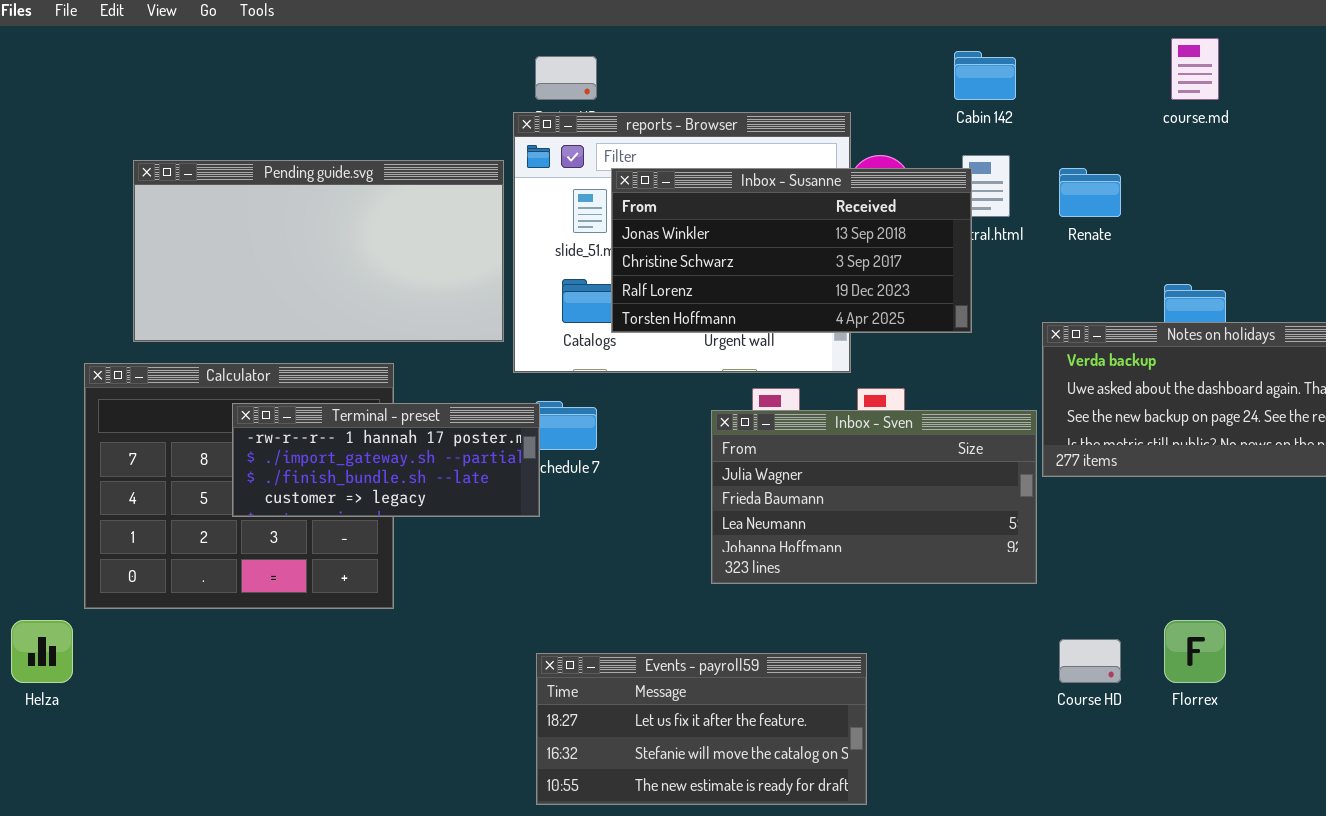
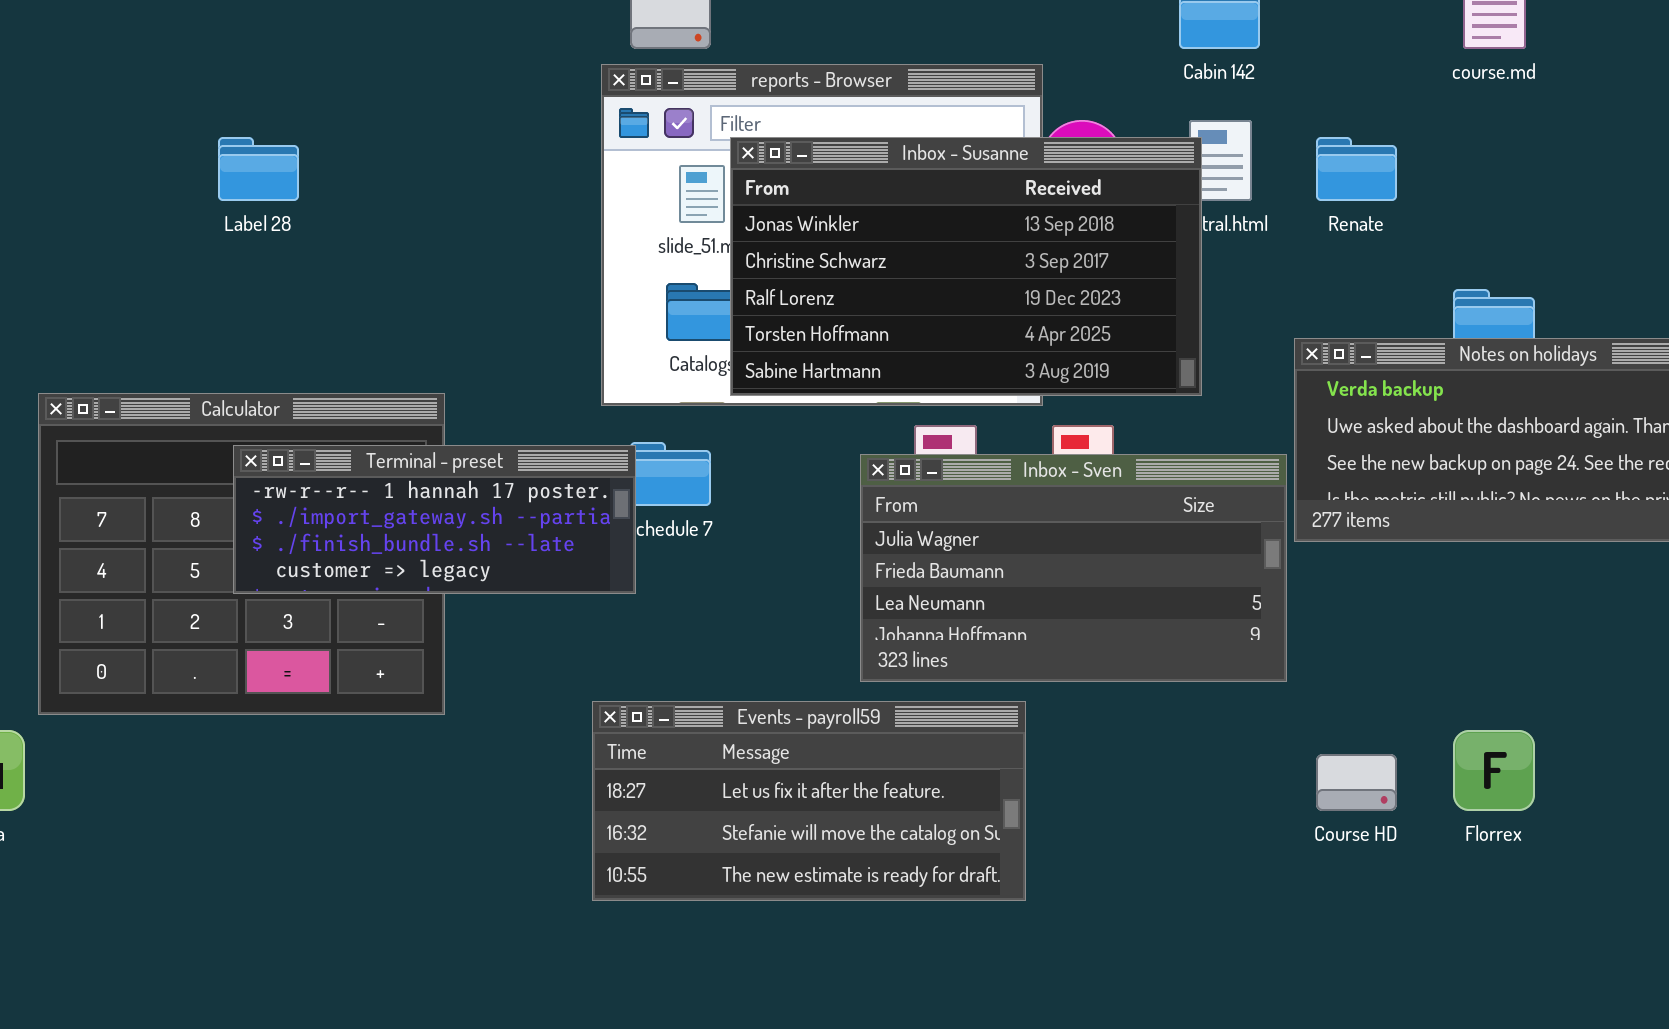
Pending guide.svg: [133,160,504,342] -> none, closed
Inbox - Susanne: [611,168,972,333] -> [730,137,1202,396], resized
Events - payroll59: [536,653,867,805] -> [592,701,1026,901], moved

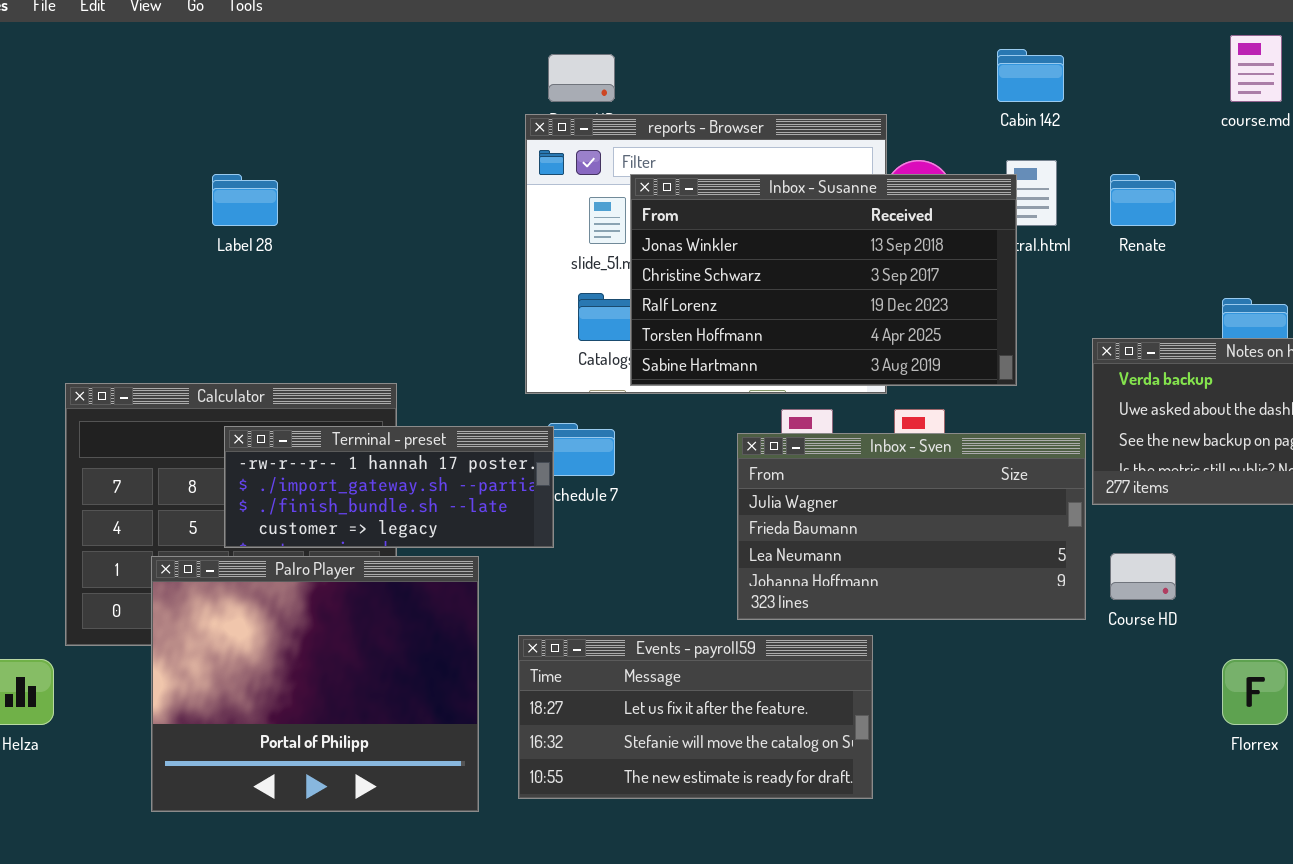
Palro Player: none -> [151,556,479,812], opened
Course HD: [1316,754,1397,811] -> [1110,553,1176,600], moved

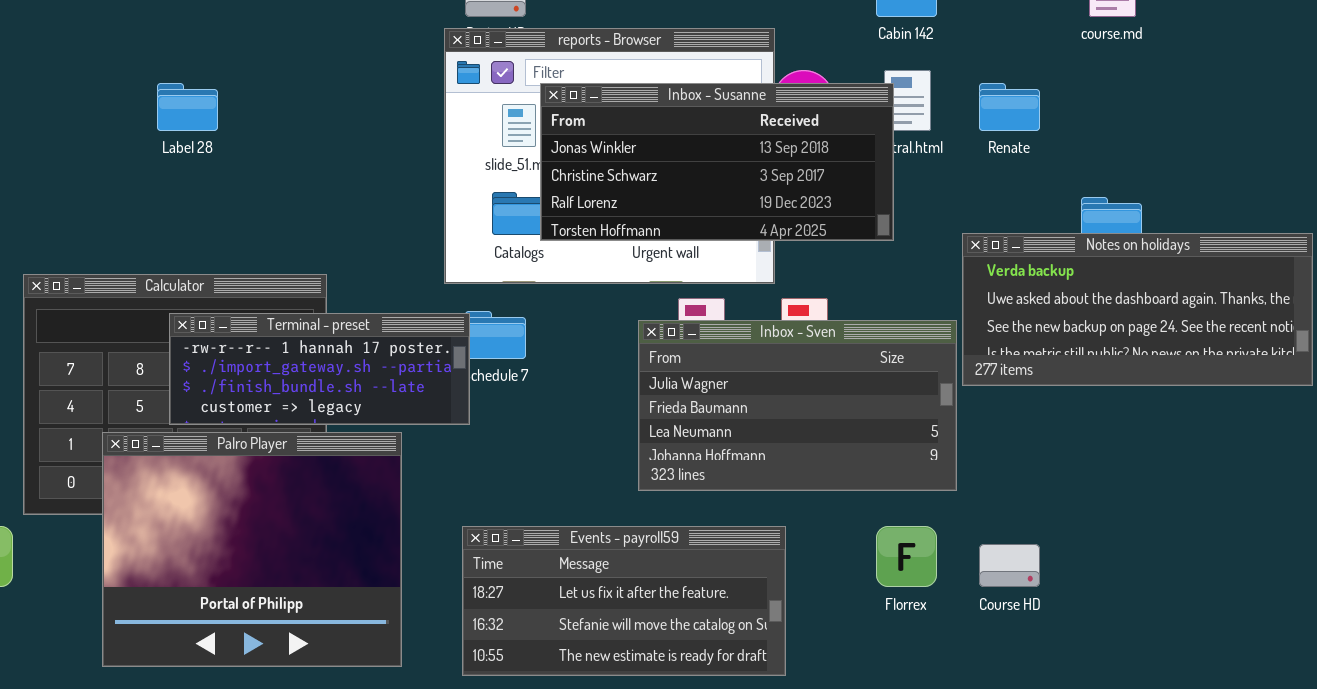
Inbox - Susanne: [630,174,1017,386] -> [540,83,894,241], resized
Course HD: [1110,553,1176,600] -> [979,544,1040,587], moved
Events - payroll59: [518,635,873,799] -> [462,526,786,676], moved
Florrex: [1222,659,1288,725] -> [876,526,937,587], moved

